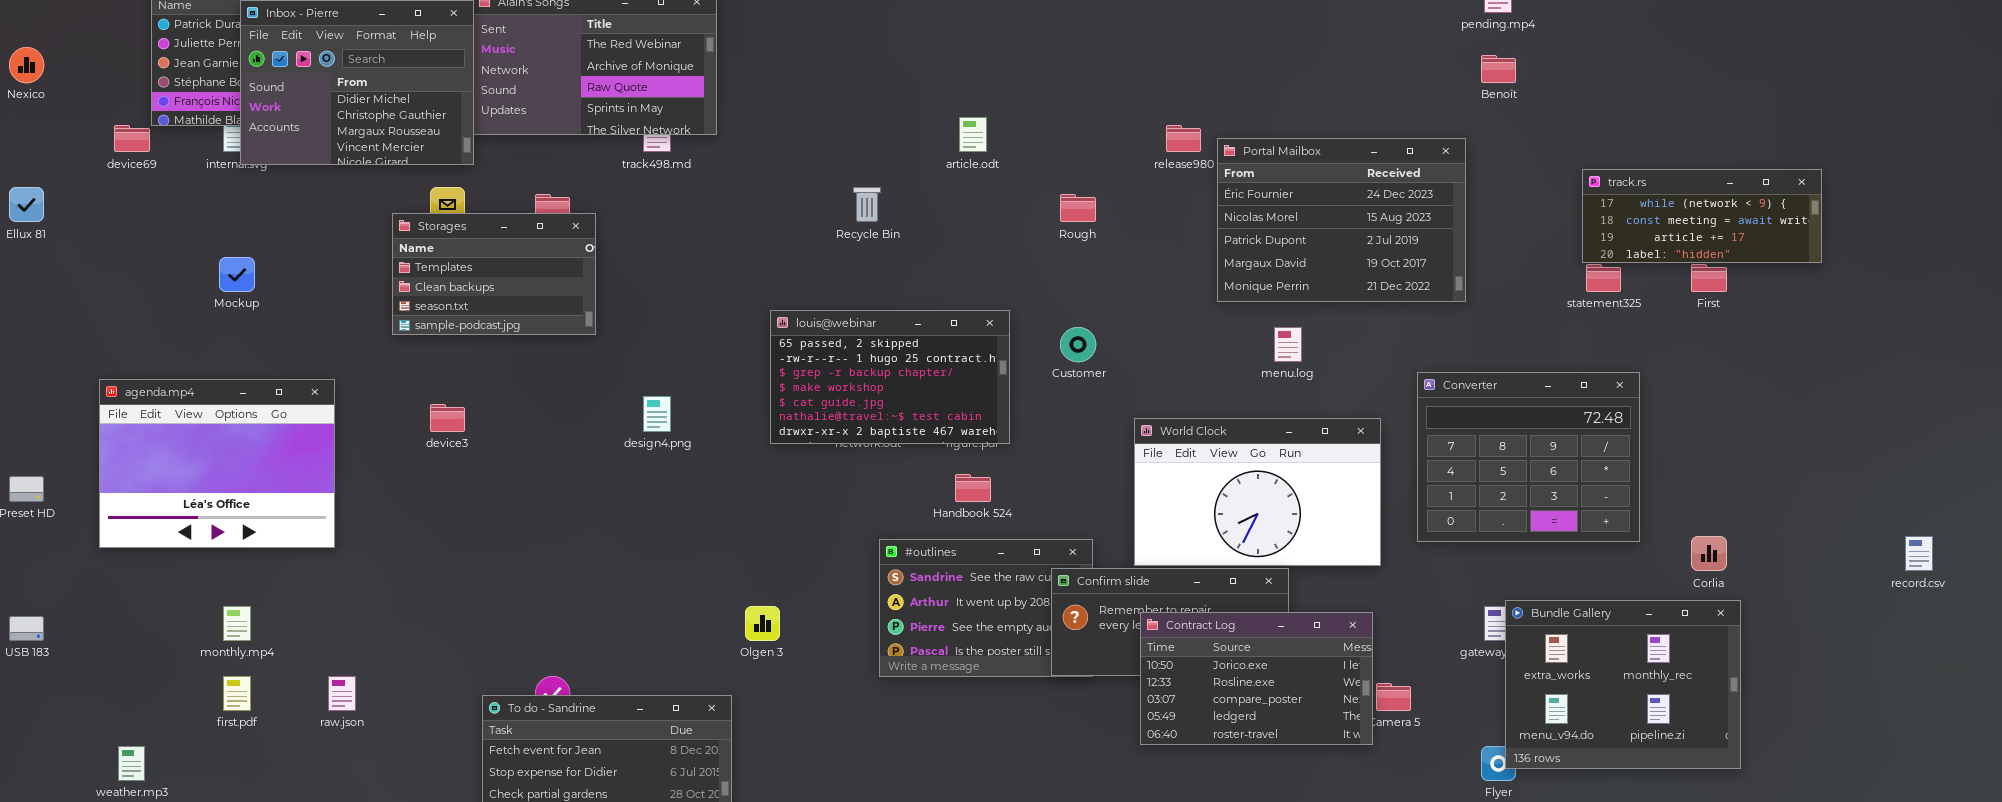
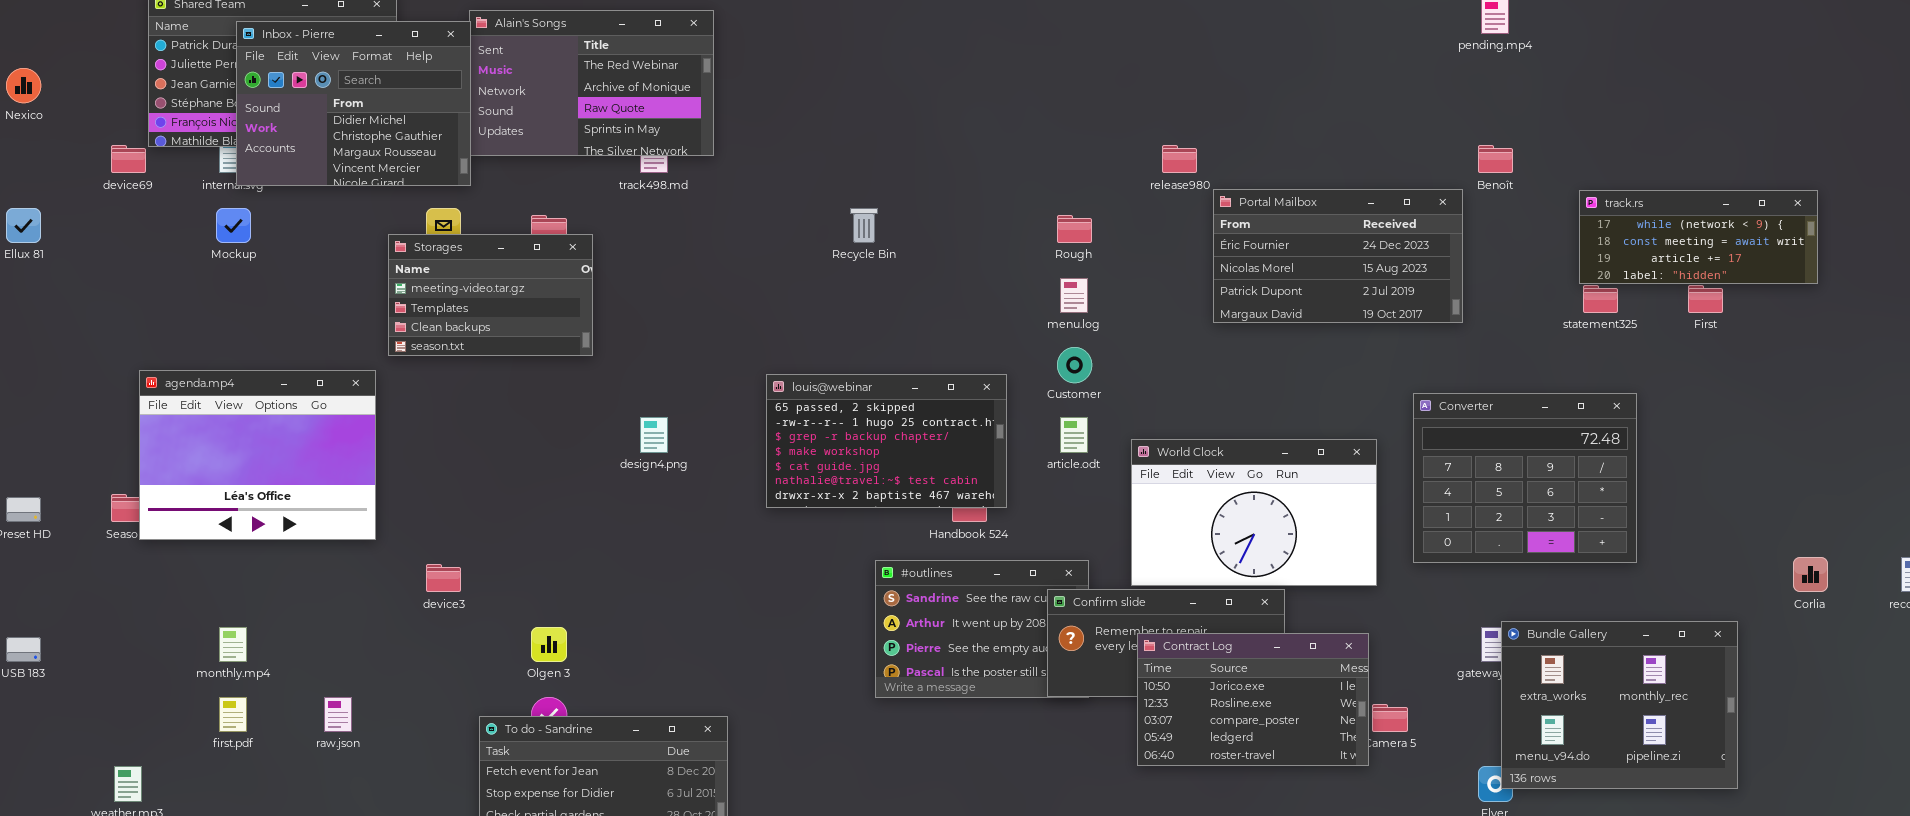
Benoît: [1481,55,1516,83] -> [1478,145,1513,173], moved
article.odt: [959,117,987,152] -> [1060,417,1088,453], moved
Portal Mailbox: [1217,138,1466,302] -> [1213,189,1463,323], resized
Storages: [392,213,596,335] -> [388,234,593,356], scrolled up 1 row
Mockup: [219,257,255,292] -> [216,208,251,243], moved
louis@webinar: [770,310,1010,444] -> [766,374,1007,508], moved
menu.log: [1274,327,1302,362] -> [1060,278,1088,313], moved
agenda.mp4: [99,379,335,548] -> [139,370,376,540], moved
device3: [430,404,465,432] -> [426,564,461,592], moved
Corlia: [1691,536,1727,571] -> [1793,557,1828,592], moved
Olgen 3: [745,606,780,641] -> [531,627,567,662], moved

